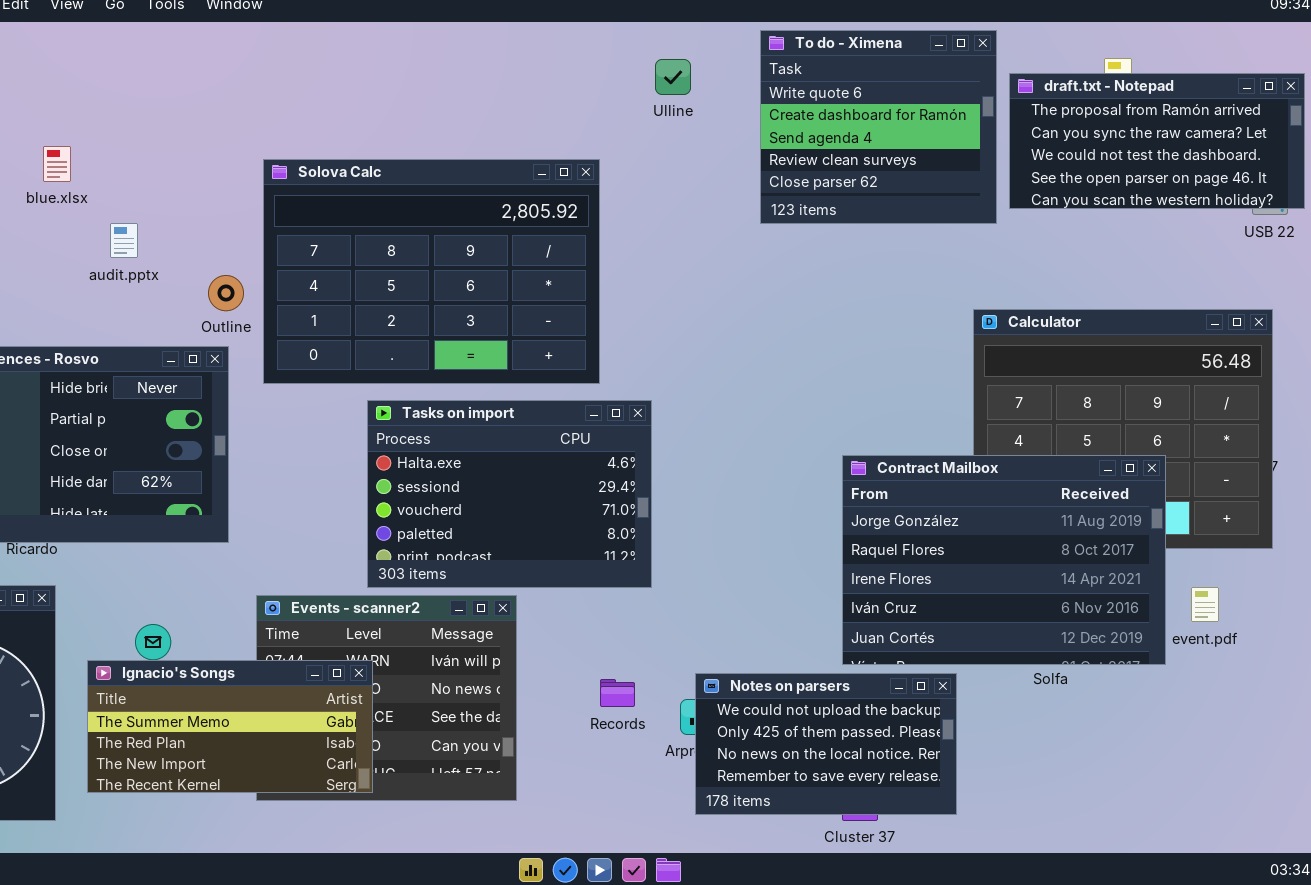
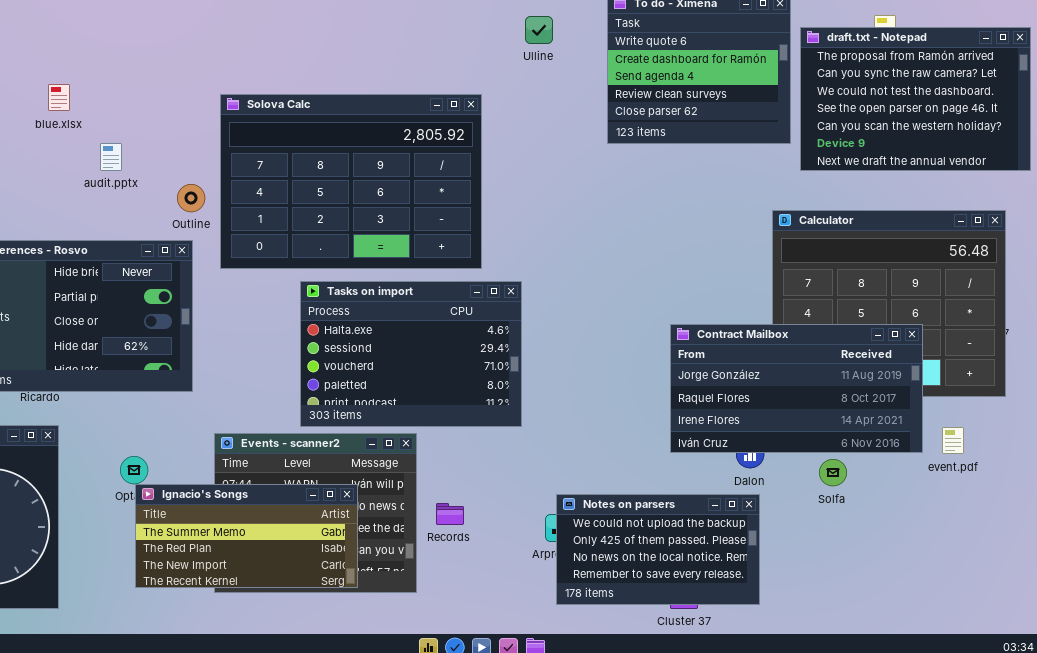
draft.txt - Notepad: [1009,73,1305,209] -> [800,27,1031,171], resized
Contract Mailbox: [842,455,1166,665] -> [670,324,923,453], resized
Ignacio's Songs: [87,660,373,793] -> [135,484,358,588], moved
Records: [600,679,635,707] -> [436,503,464,525], moved

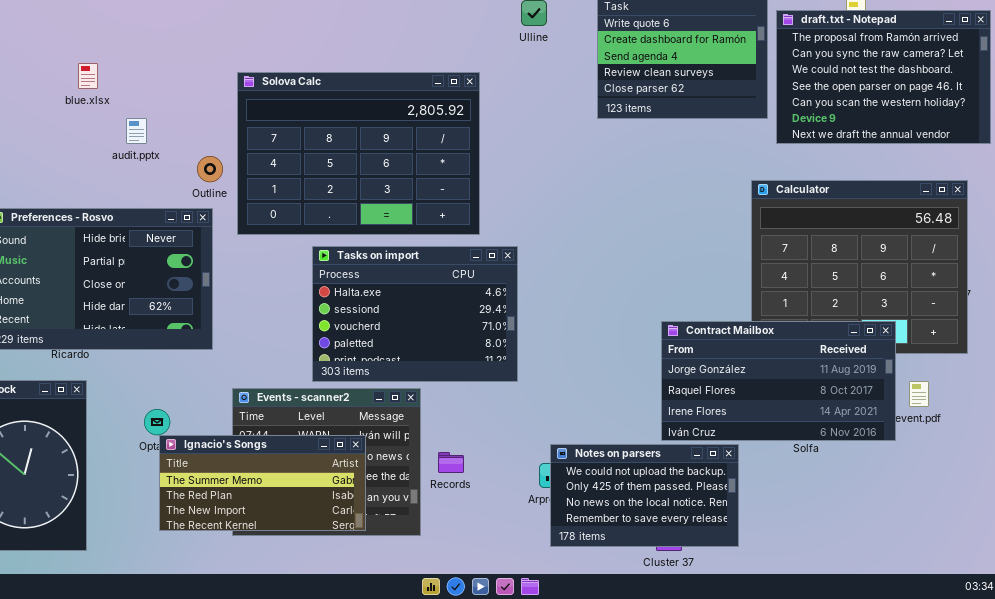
Contract Mailbox: [670,324,923,453] -> [661,321,896,441], moved

